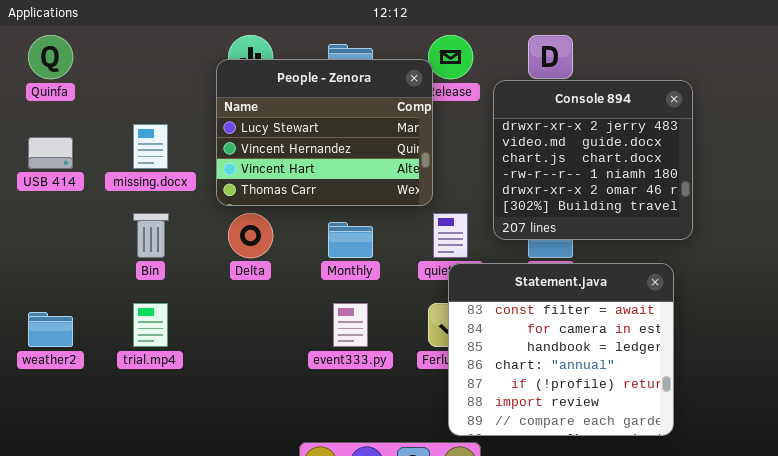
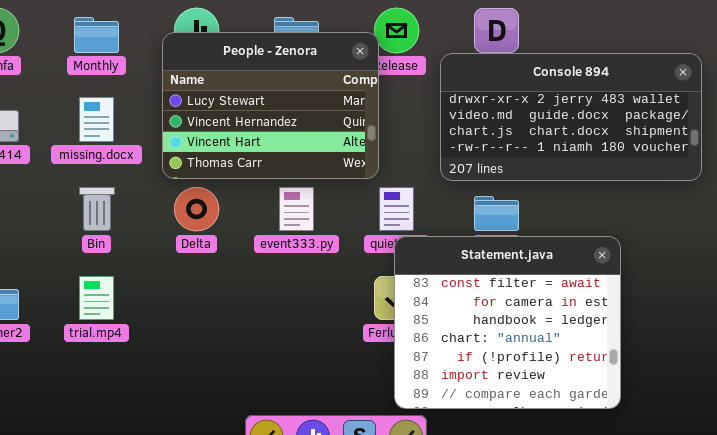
Console 894: [493,80,693,240] -> [440,53,702,181], resized
Monthly: [328,222,373,258] -> [74,17,119,53], moved
event333.py: [333,303,368,347] -> [279,187,314,231], moved

